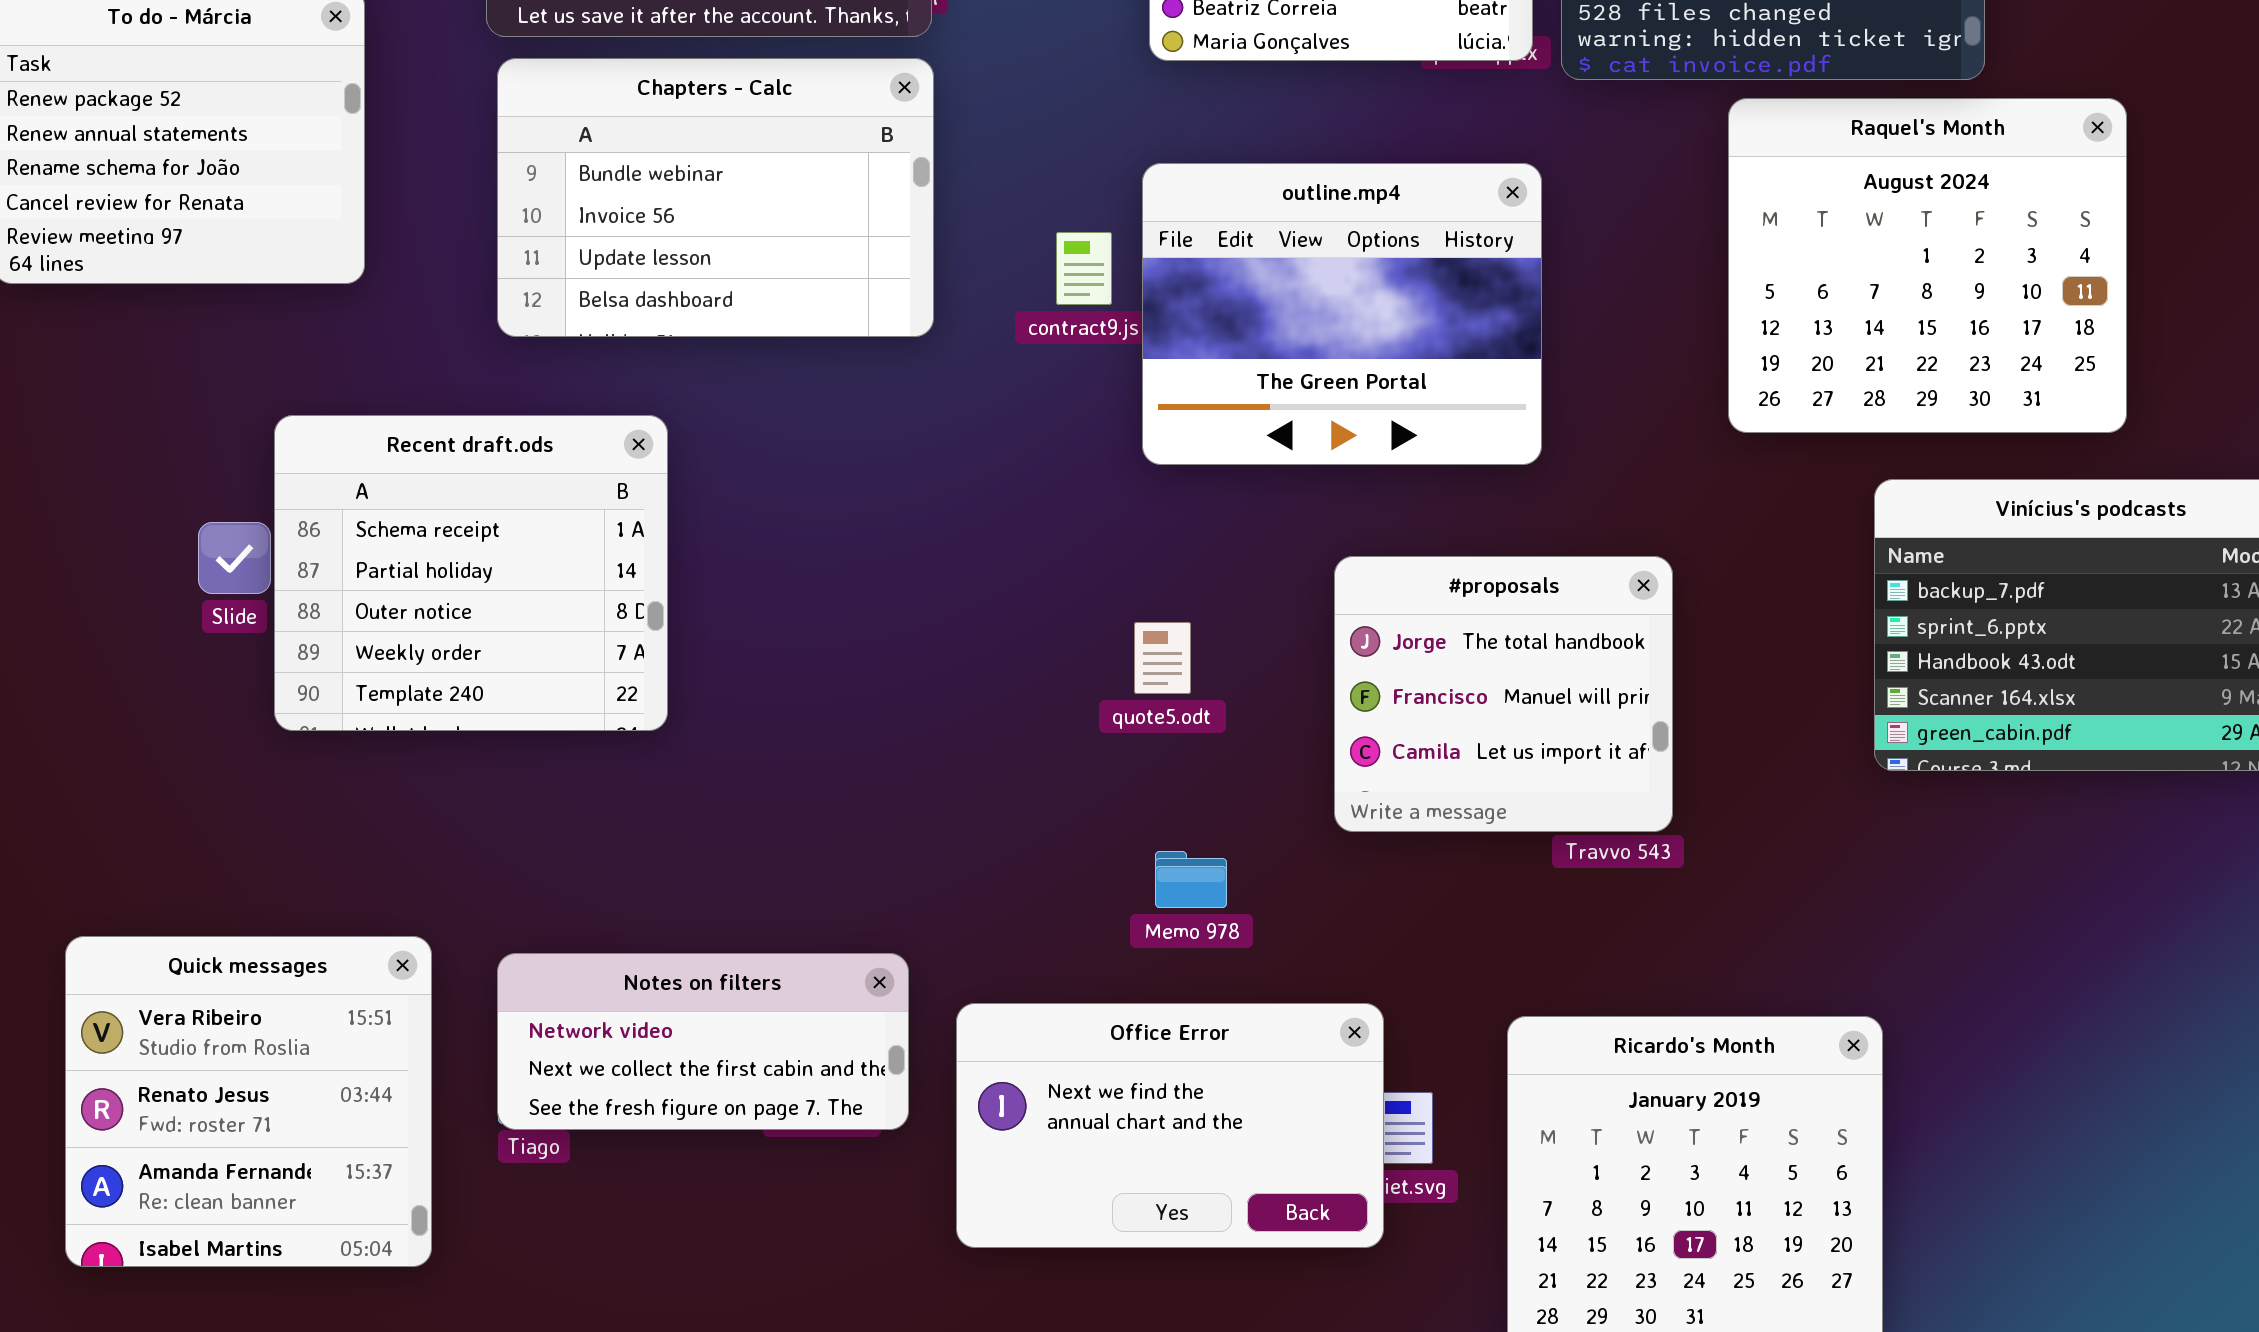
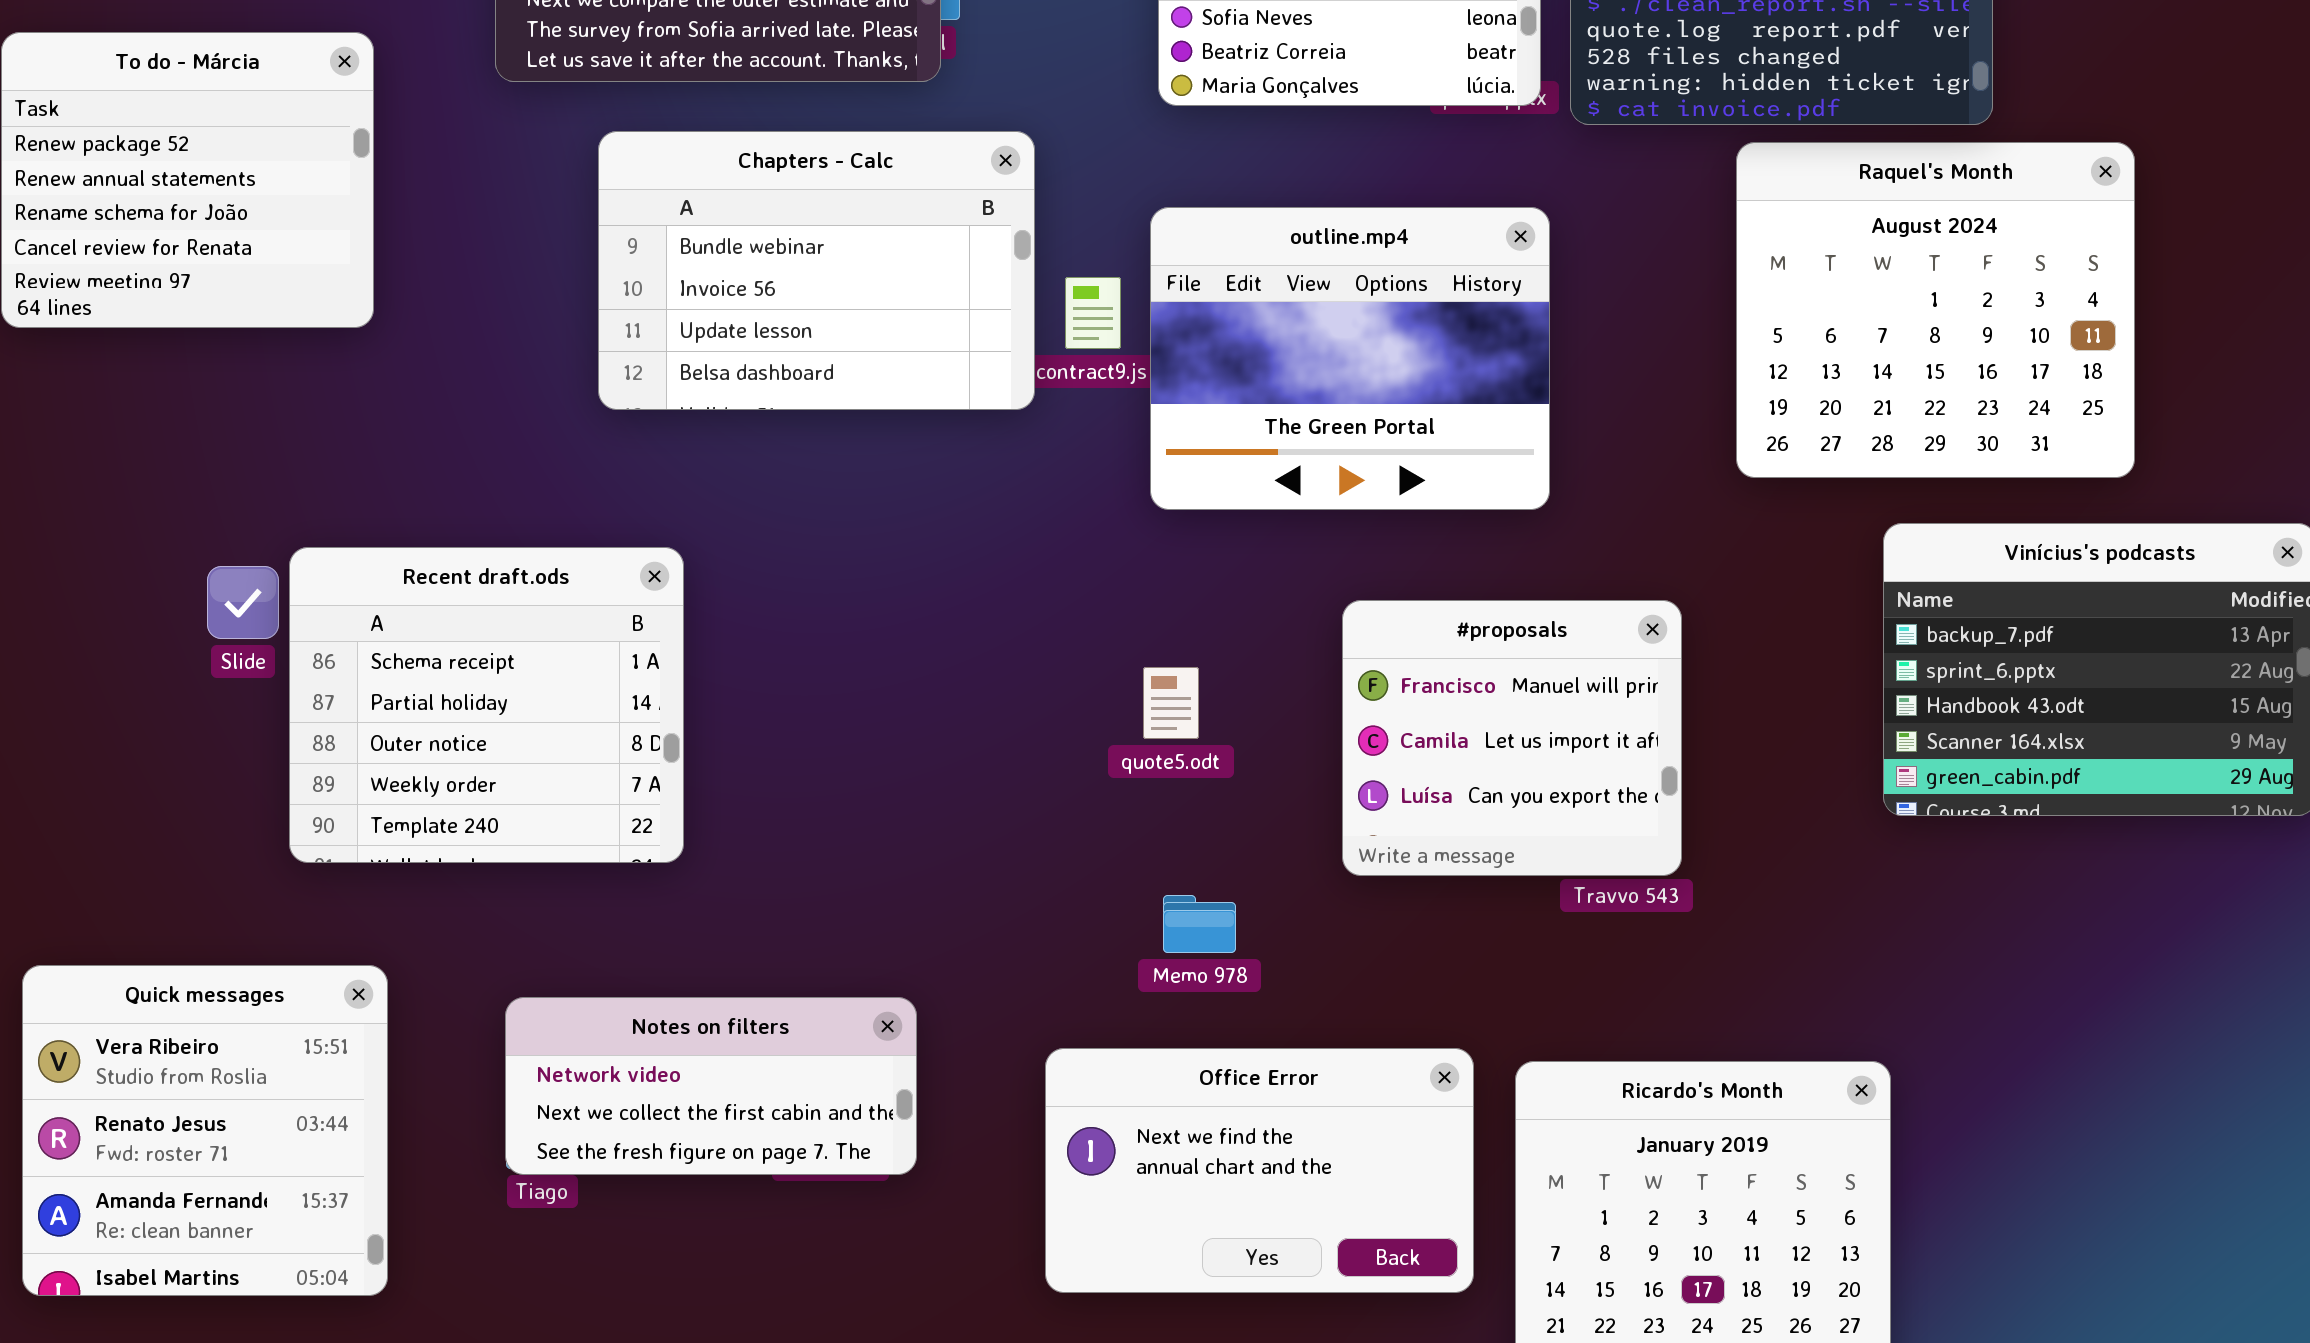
Chapters - Calc: [497,58,934,337] -> [598,131,1035,410], moved
Recent draft.ods: [274,415,668,731] -> [289,547,684,863], moved
#proposals: [1334,556,1673,832] -> [1342,600,1682,876], scrolled down 1 row
Quick messages: [65,936,432,1267] -> [22,965,388,1296], moved
Office Error: [956,1003,1384,1248] -> [1045,1048,1474,1293], moved

